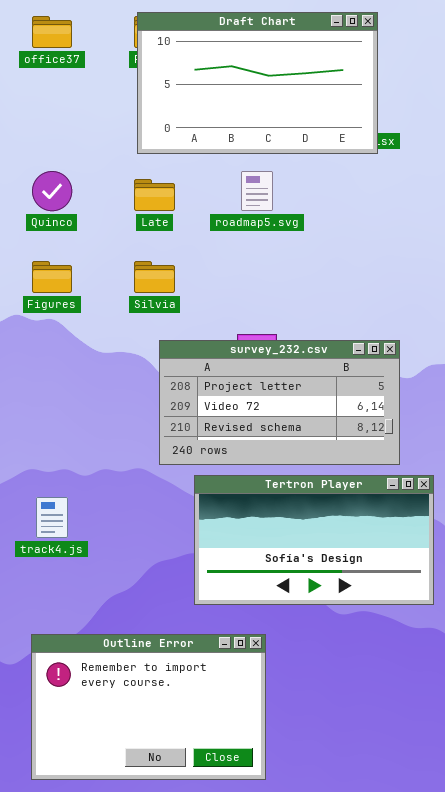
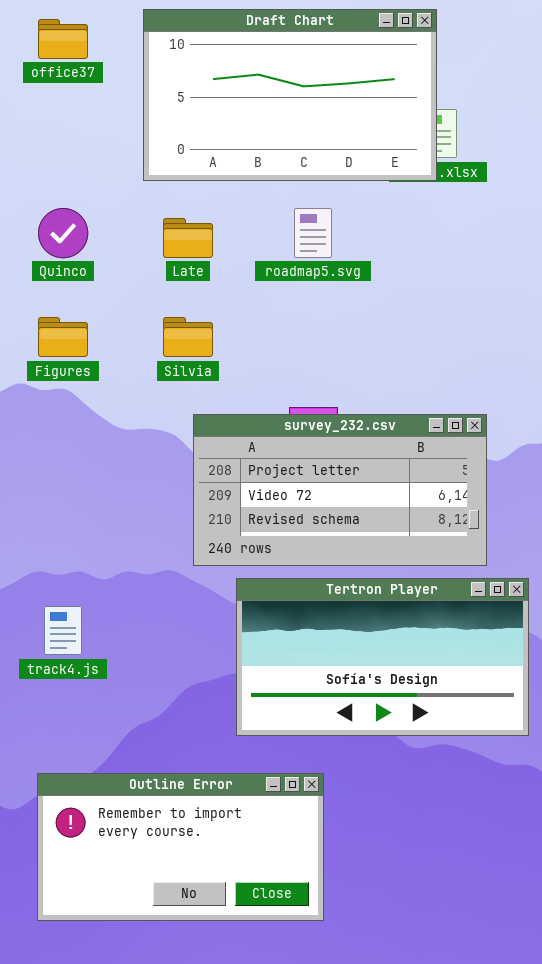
Draft Chart: [137,12,378,154] -> [143,9,437,181], moved
Outline Error: [31,634,266,780] -> [37,773,324,921], resized

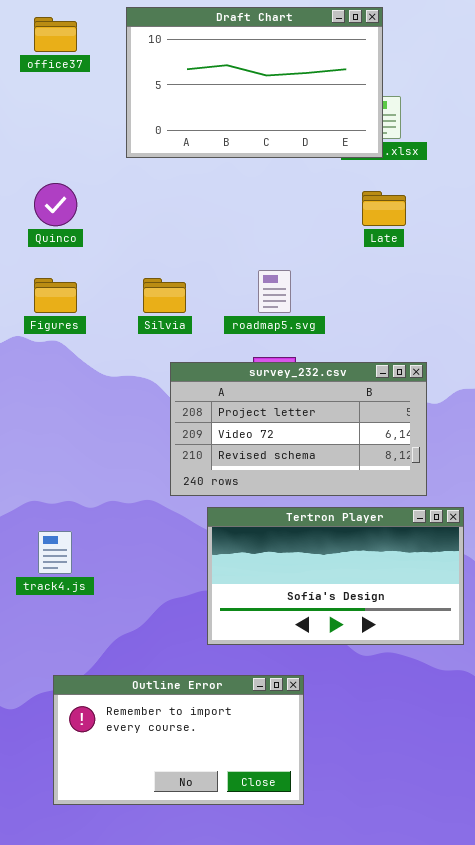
roadmap5.svg: [294,208,332,258] -> [258,270,291,313], moved
Late: [163,218,213,258] -> [362,191,406,226], moved
Outline Error: [37,773,324,921] -> [53,675,304,805], moved

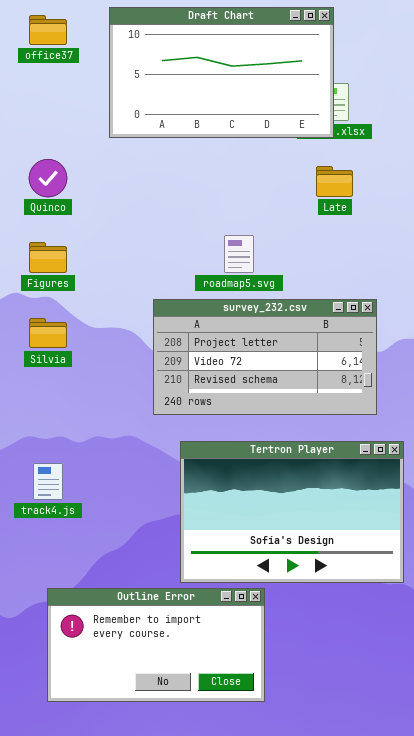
Silvia: [143,278,186,313] -> [29,318,67,348], moved
survey_232.csv: [170,362,427,496] -> [153,299,377,415], moved
Tertron Player: [207,507,464,645] -> [180,441,404,583], resized

